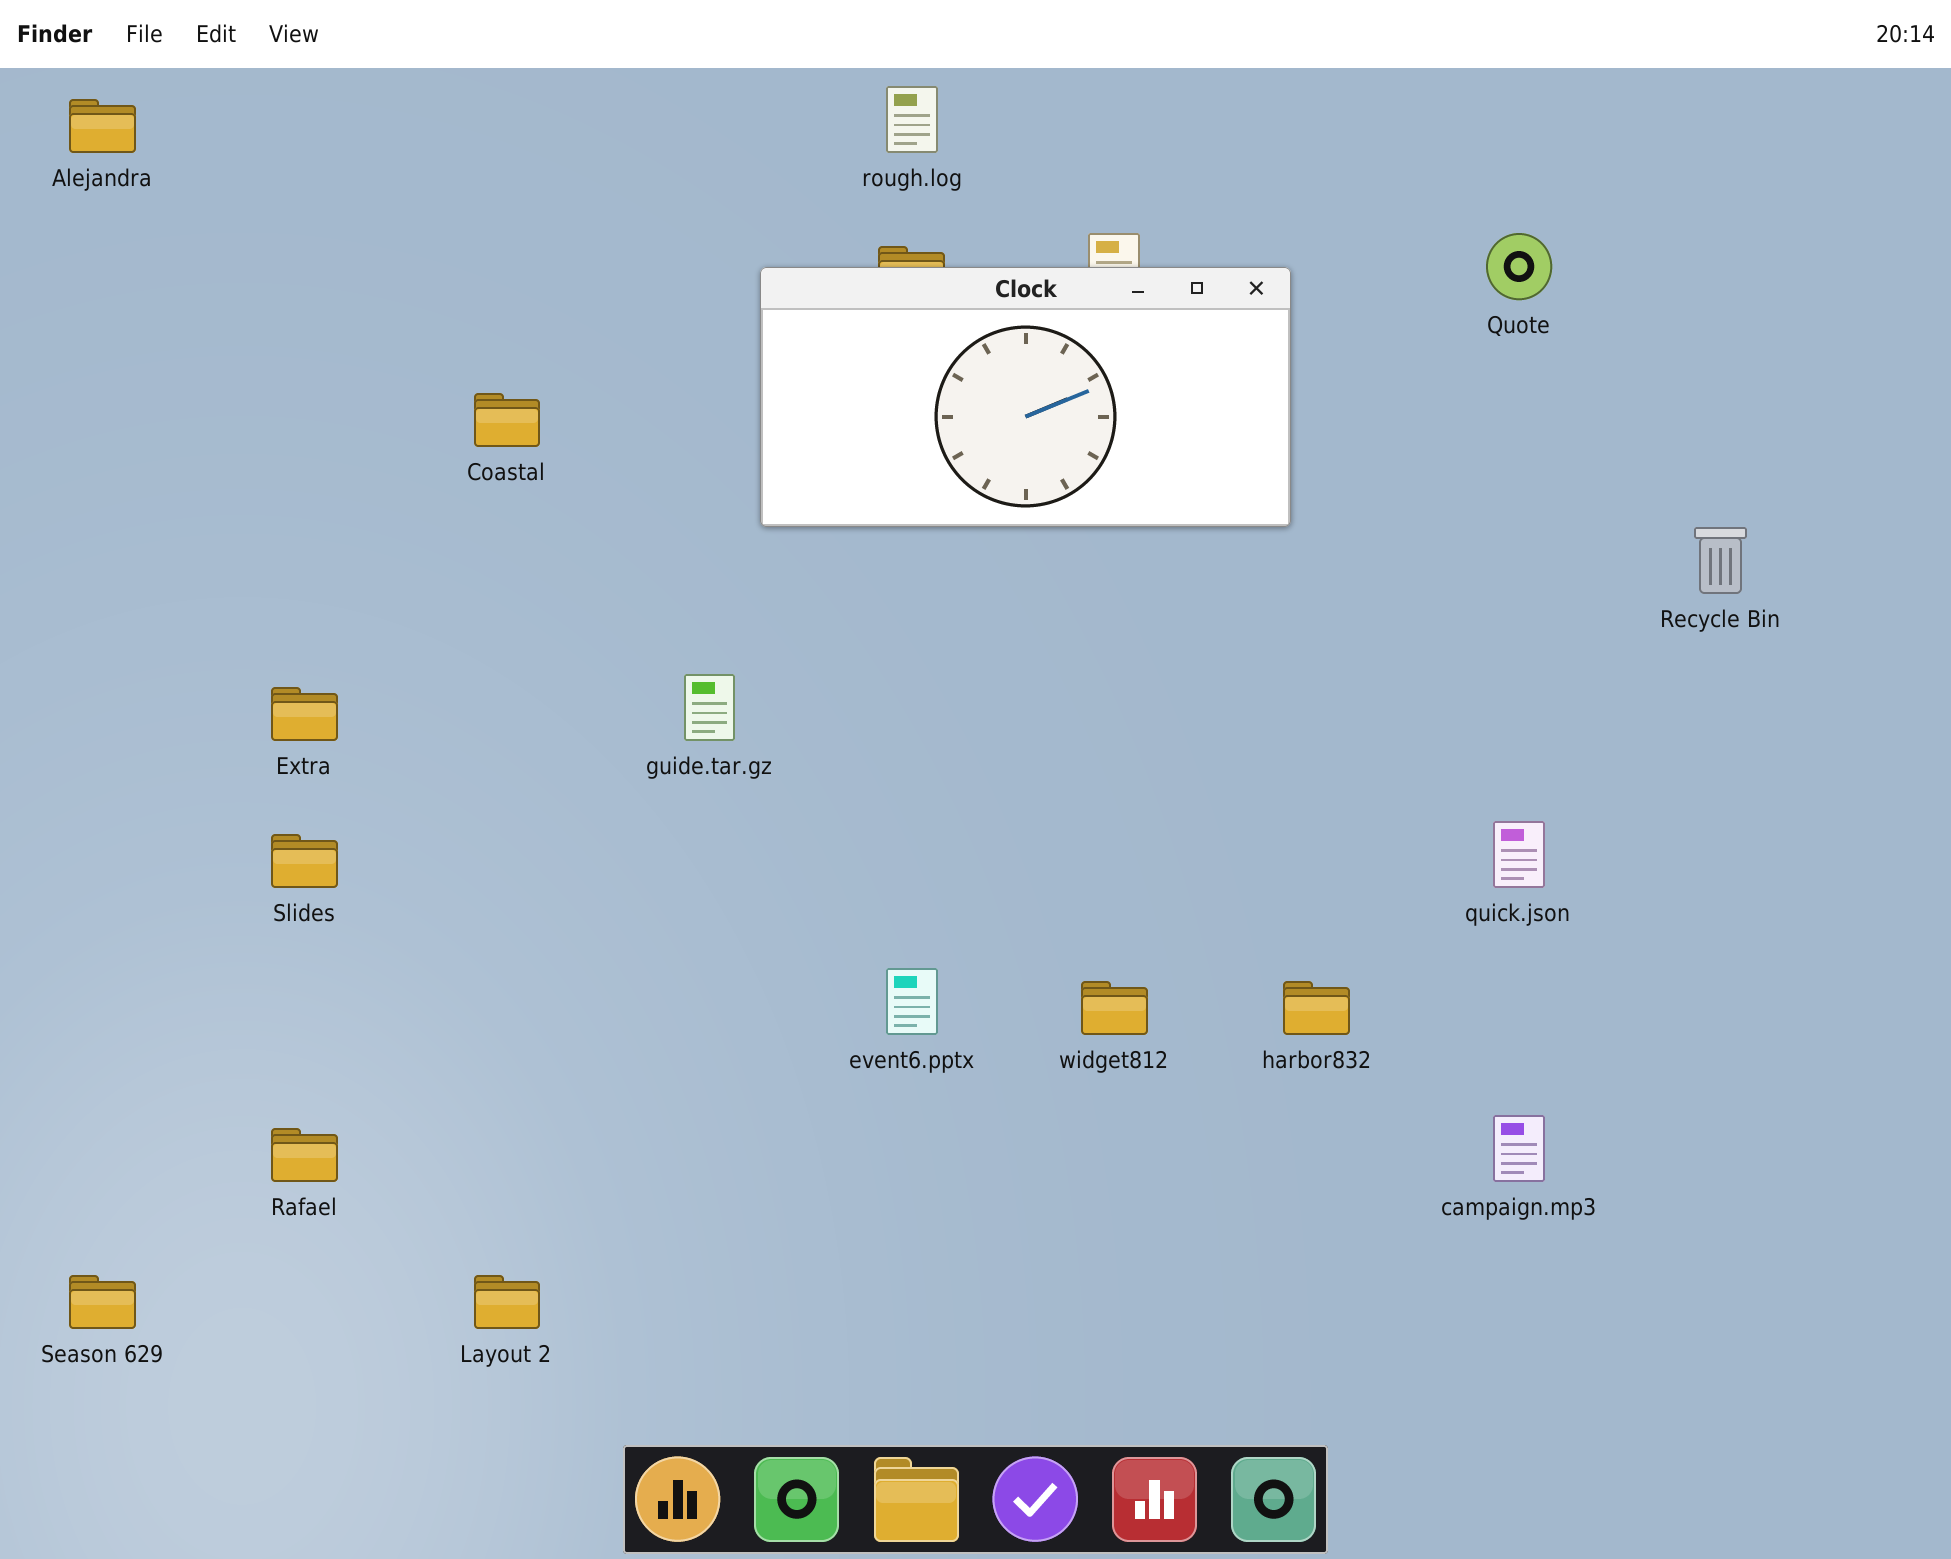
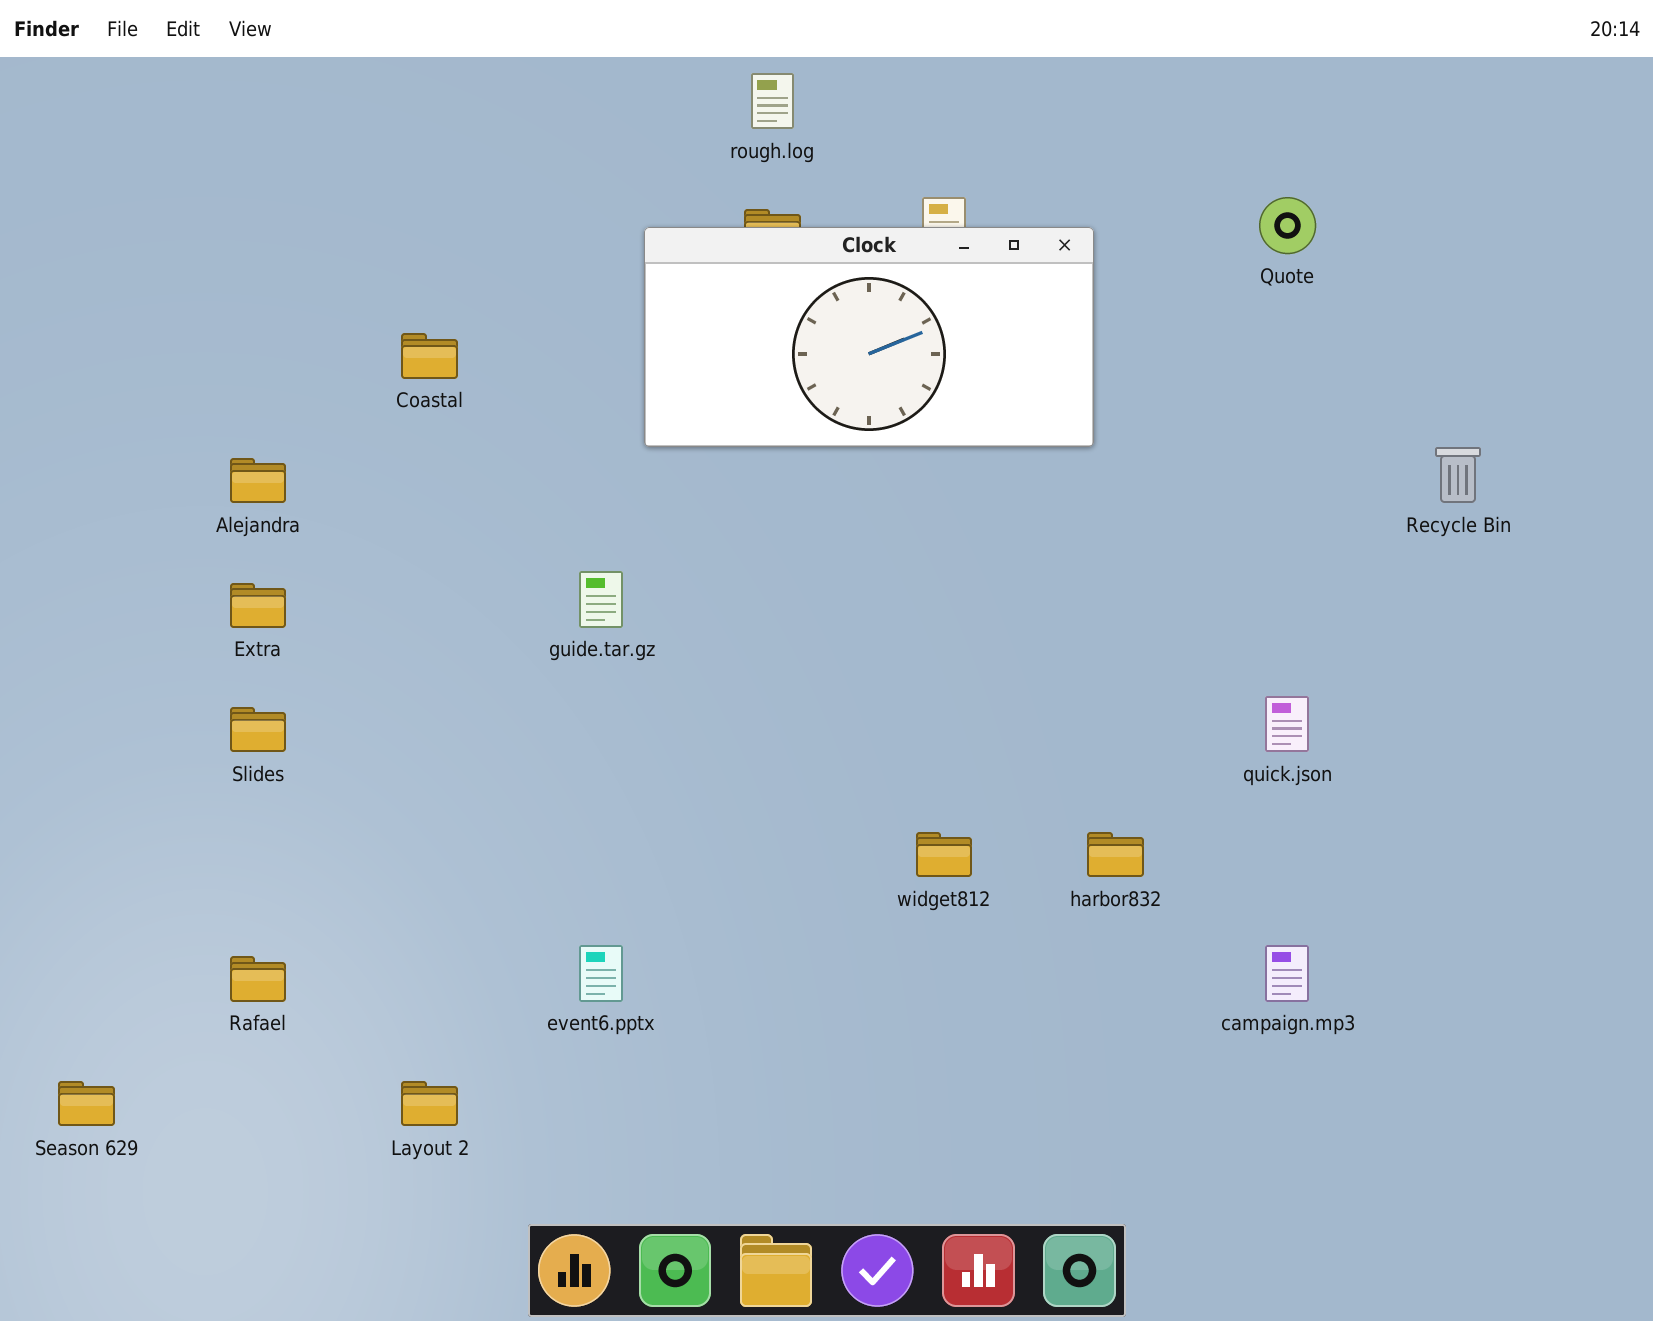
Alejandra: [69,99,136,153] -> [230,458,286,503], moved
event6.pptx: [886,968,938,1035] -> [579,945,623,1002], moved

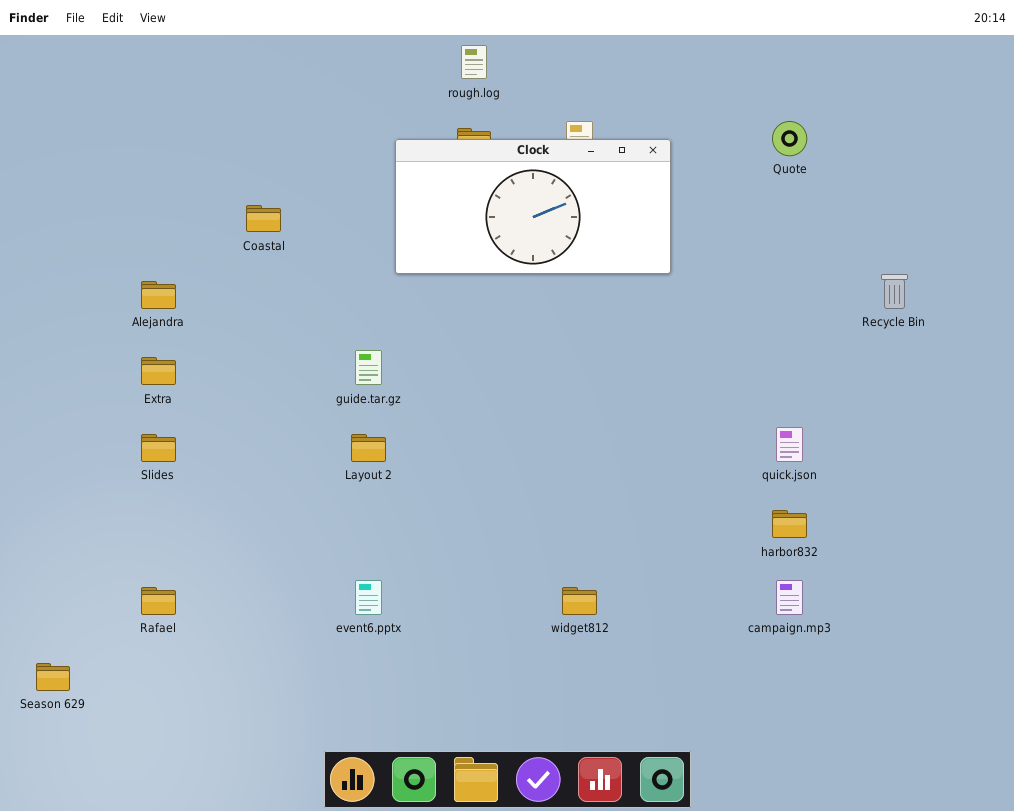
widget812: [916,832,972,877] -> [562,587,597,615], moved
harbor832: [1087,832,1144,877] -> [772,510,807,538], moved
Layout 2: [401,1081,458,1126] -> [351,434,386,462], moved

